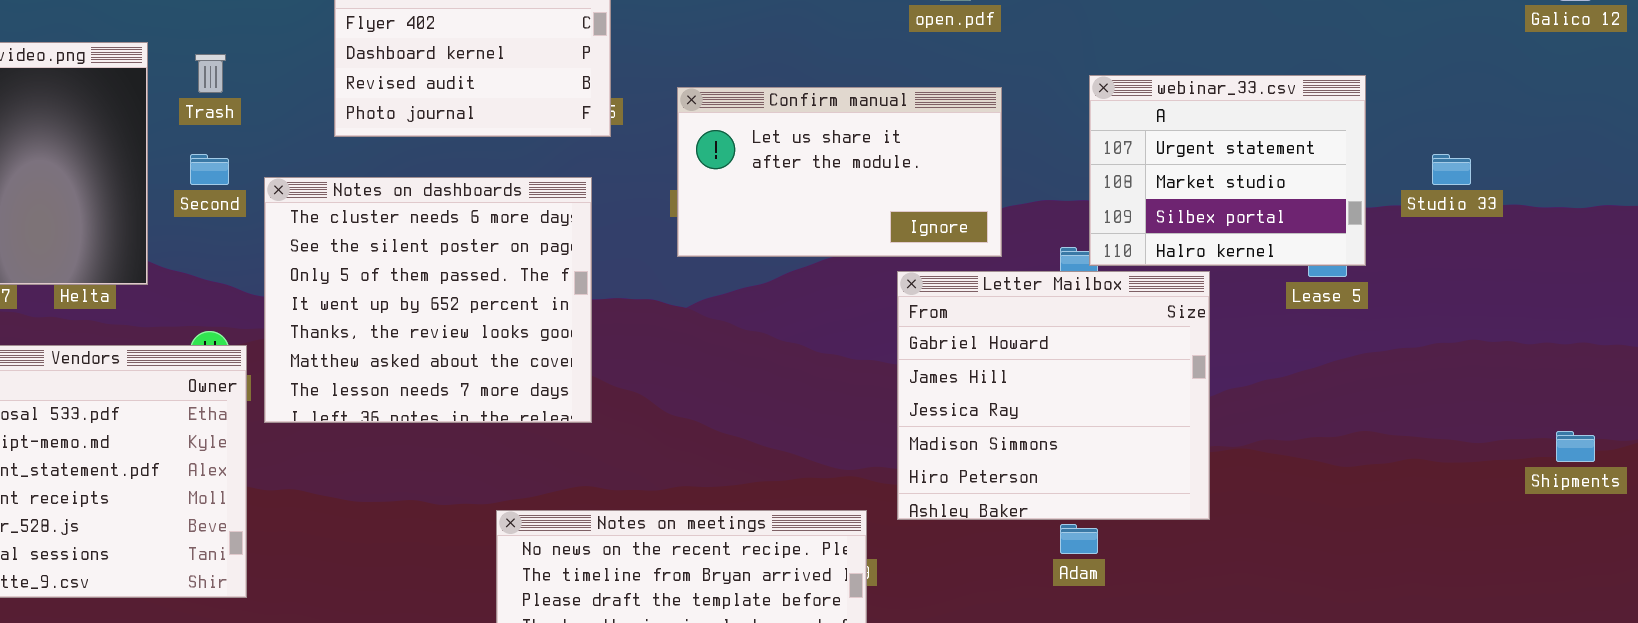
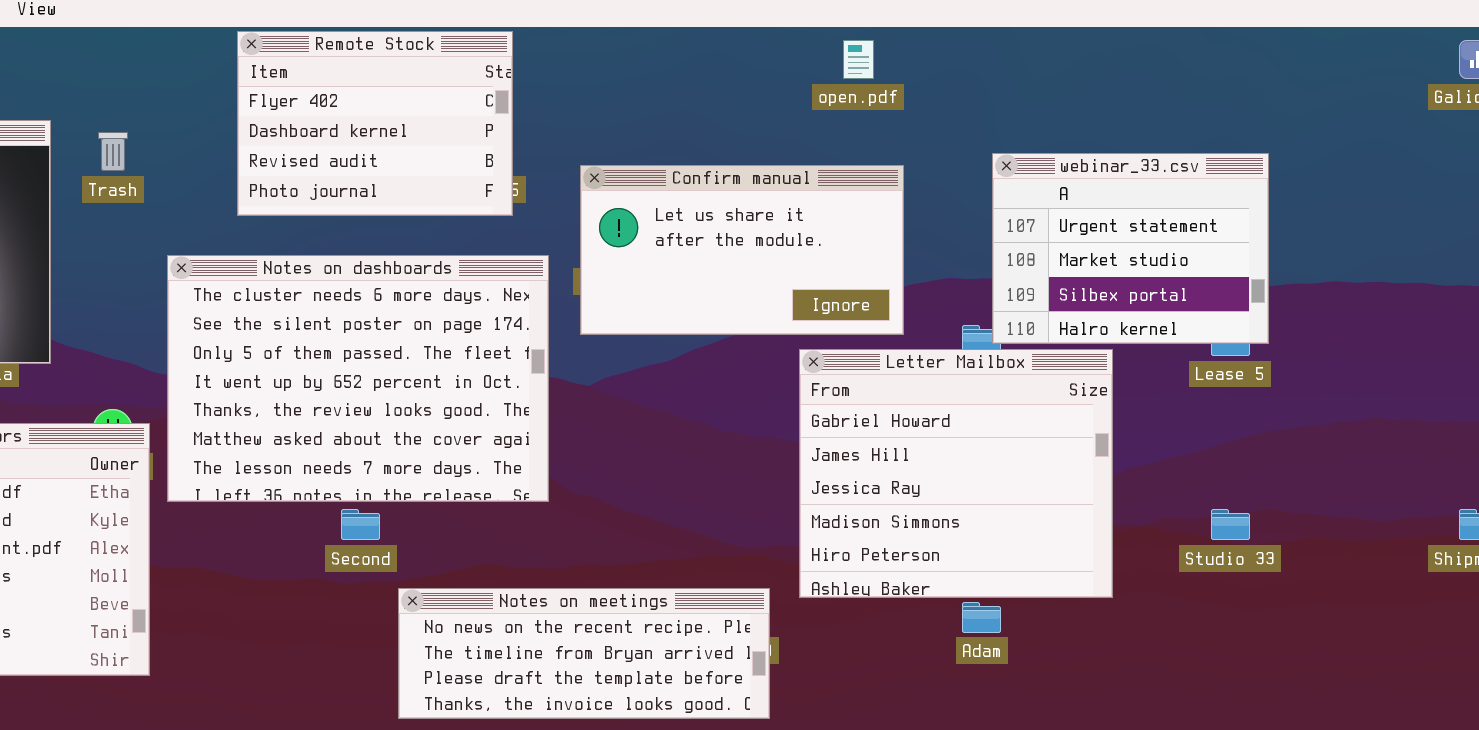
Second: [190,154,229,185] -> [341,509,380,540], moved
Studio 33: [1432,154,1471,185] -> [1211,509,1250,540], moved
Notes on dashboards: [264,177,592,423] -> [167,255,549,502], resized

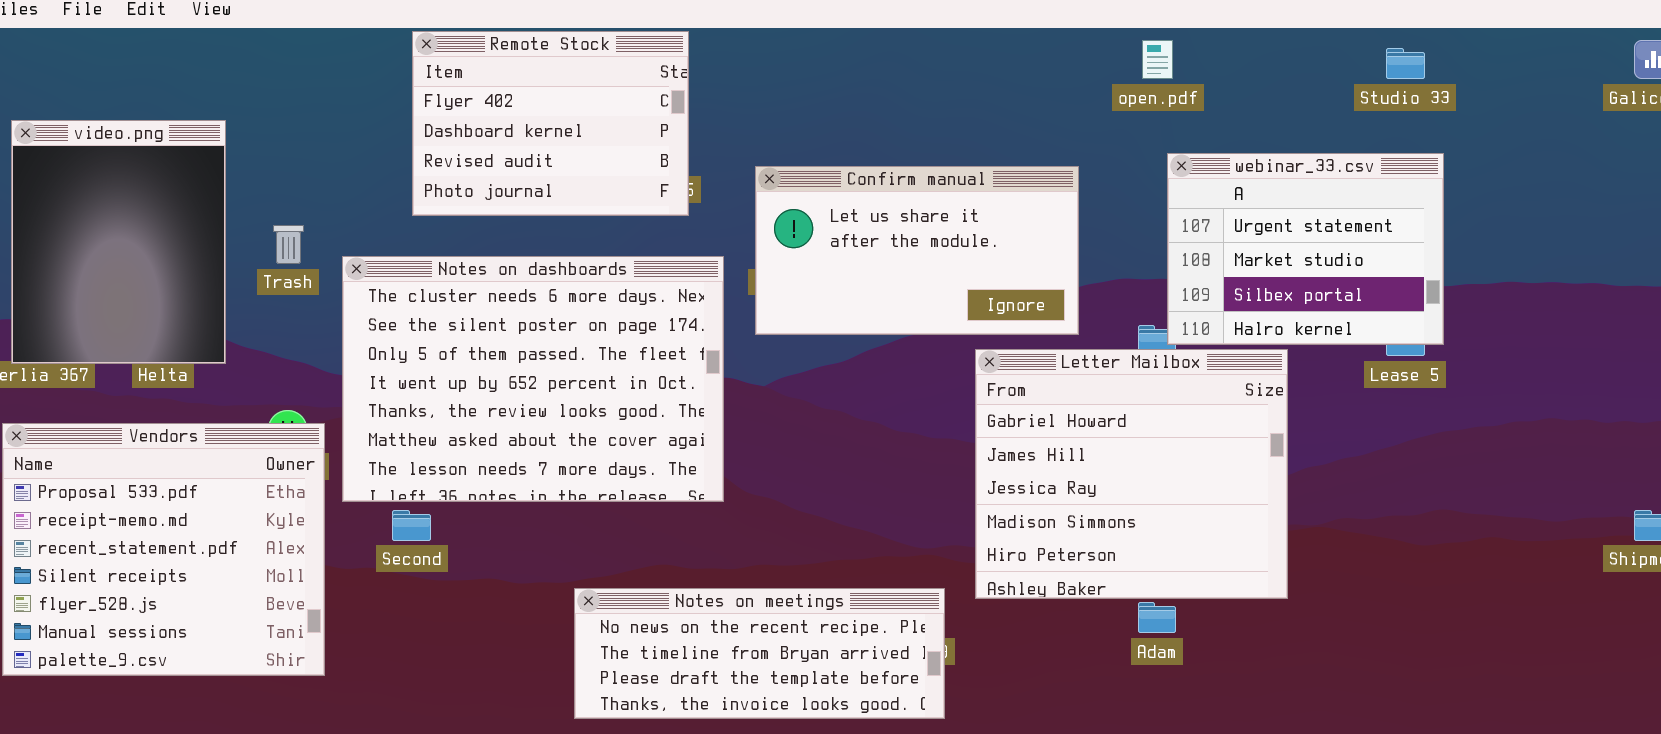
open.pdf: [843,40,874,79] -> [1142,40,1173,79], moved
Trash: [98,132,128,171] -> [273,225,304,264], moved
Second: [341,509,380,540] -> [392,510,431,541], moved
Studio 33: [1211,509,1250,540] -> [1386,48,1425,79], moved

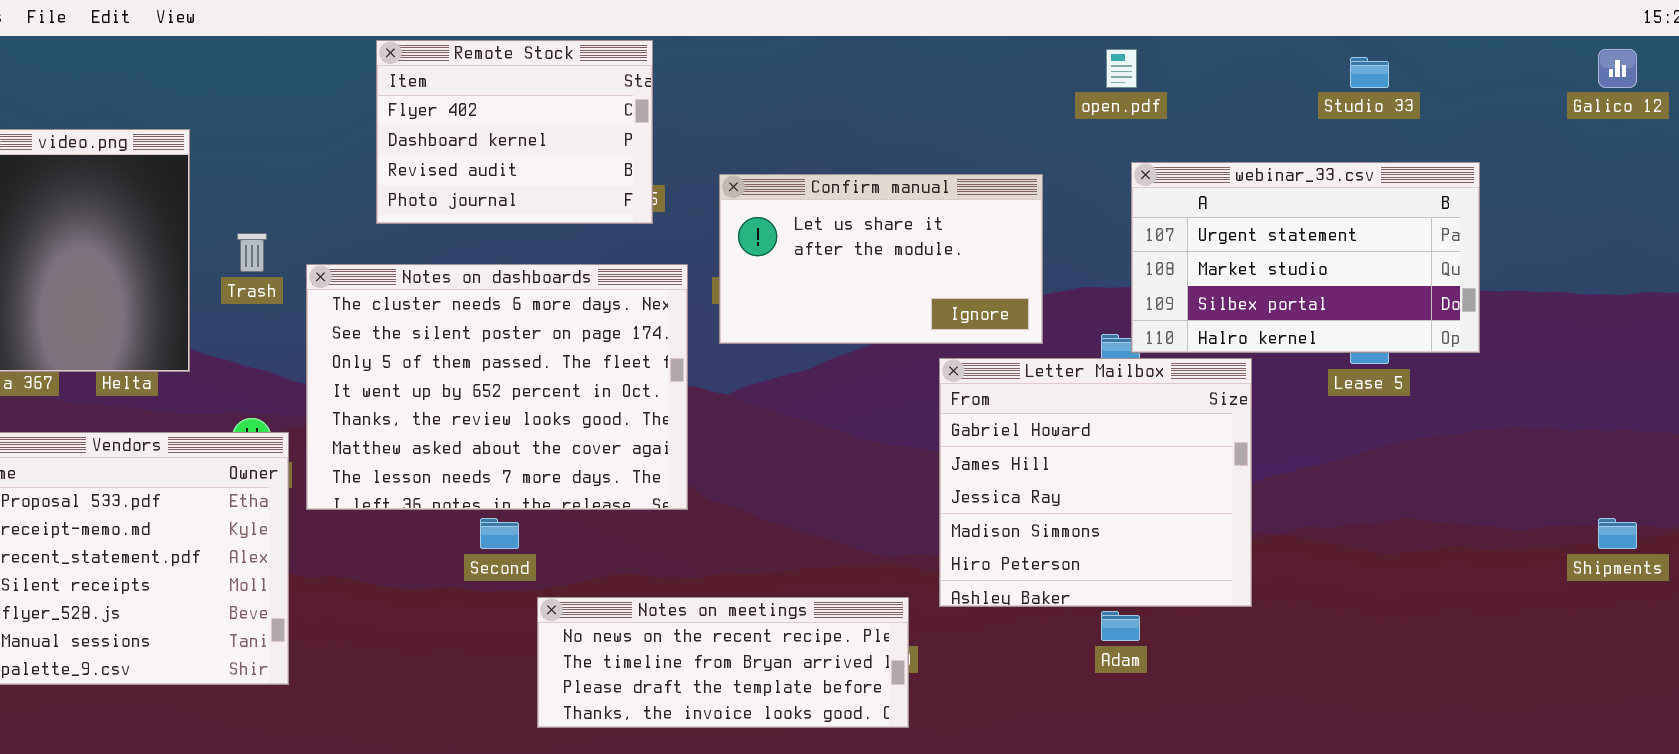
webinar_33.csv: [1167,153,1444,345] -> [1131,162,1480,353], resized
Second: [392,510,431,541] -> [480,518,519,549], moved

